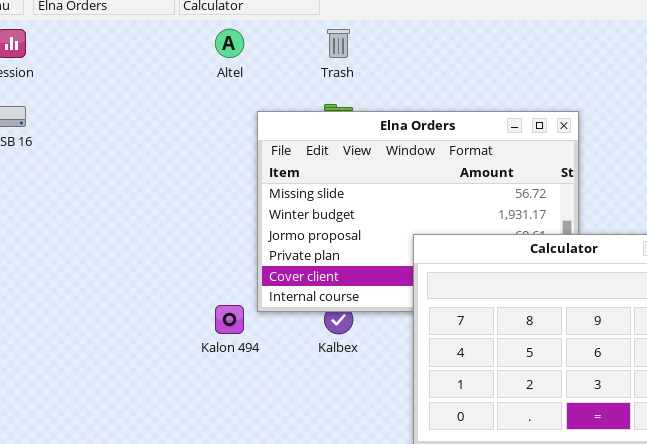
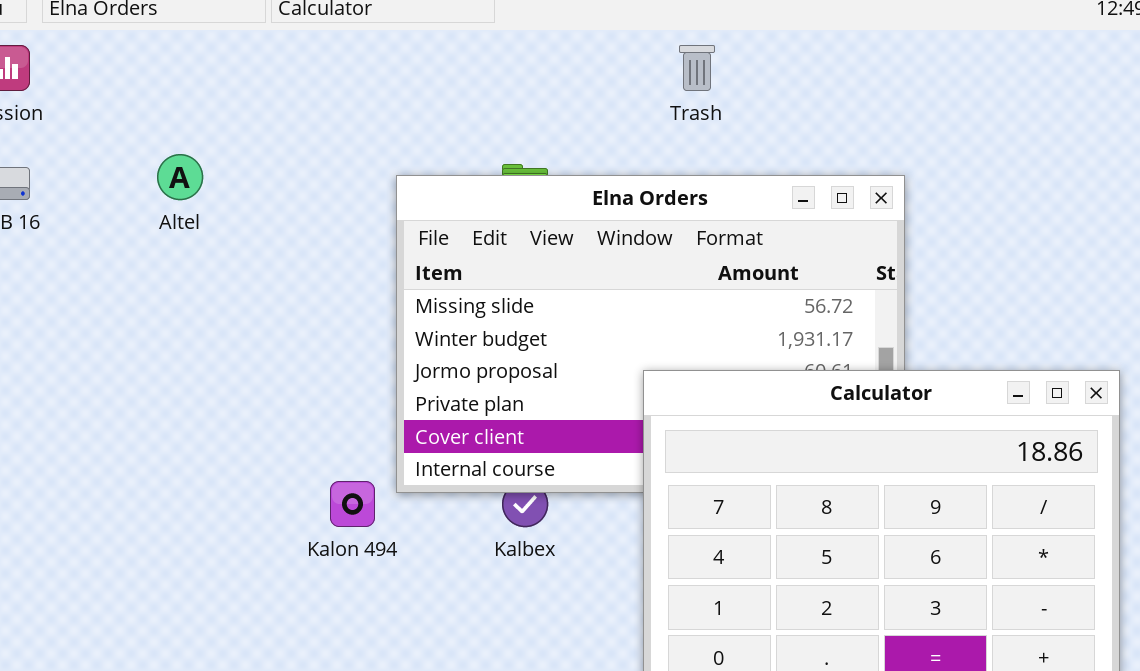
Altel: [215,29,244,58] -> [157,154,203,200], moved
Trash: [327,29,350,58] -> [679,45,715,91], moved

